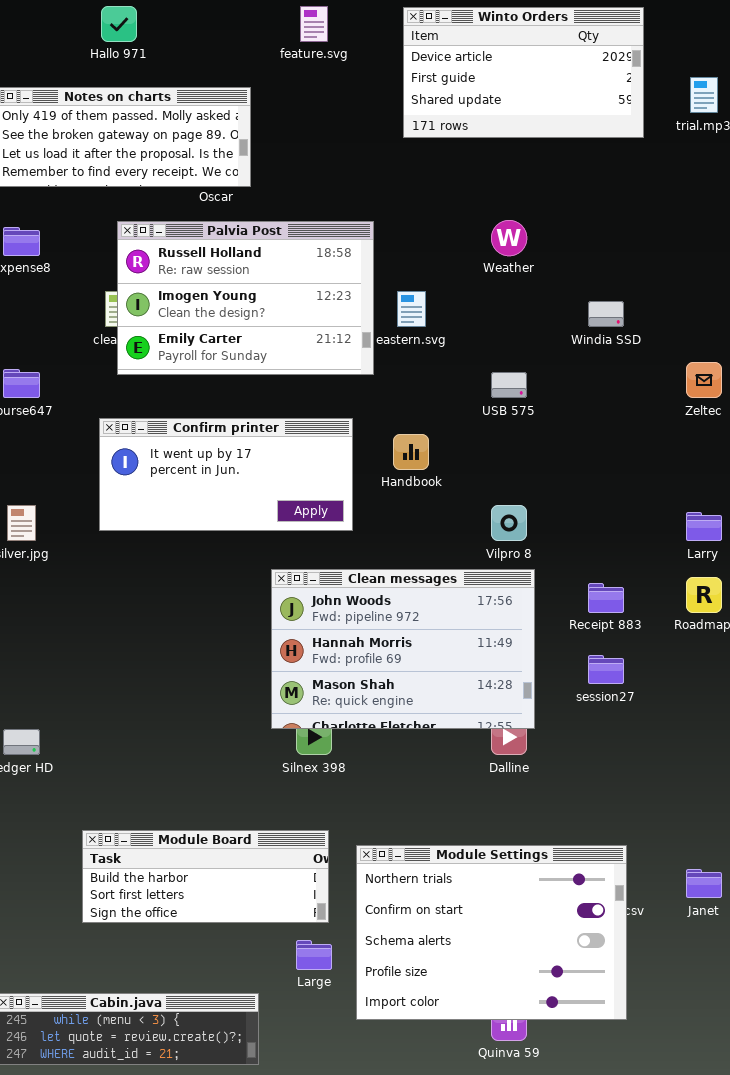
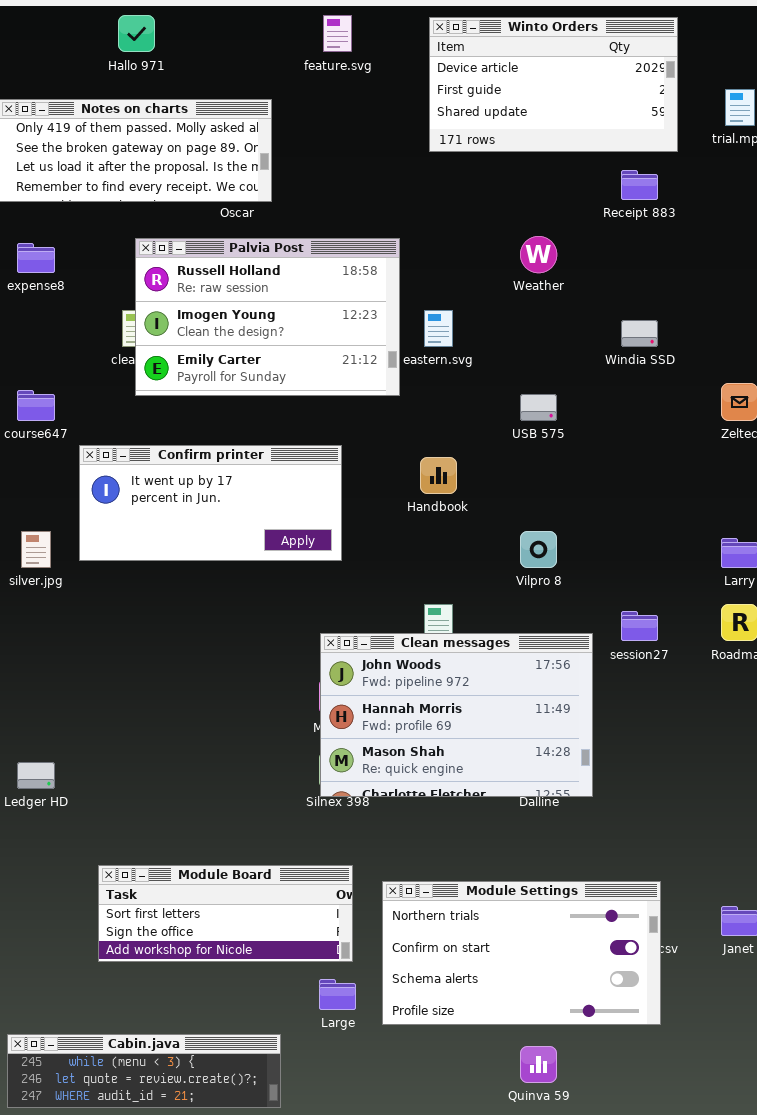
Confirm printer: [99,418,353,531] -> [79,445,342,561], moved
Clean messages: [271,569,535,729] -> [320,633,593,797], moved
Receipt 883: [588,583,624,613] -> [621,170,658,200], moved
session27: [588,655,624,684] -> [621,611,658,641], moved
Module Board: [82,830,329,923] -> [98,865,353,962], scrolled down 1 row
Module Settings: [356,845,627,1020] -> [382,881,661,1025], resized

